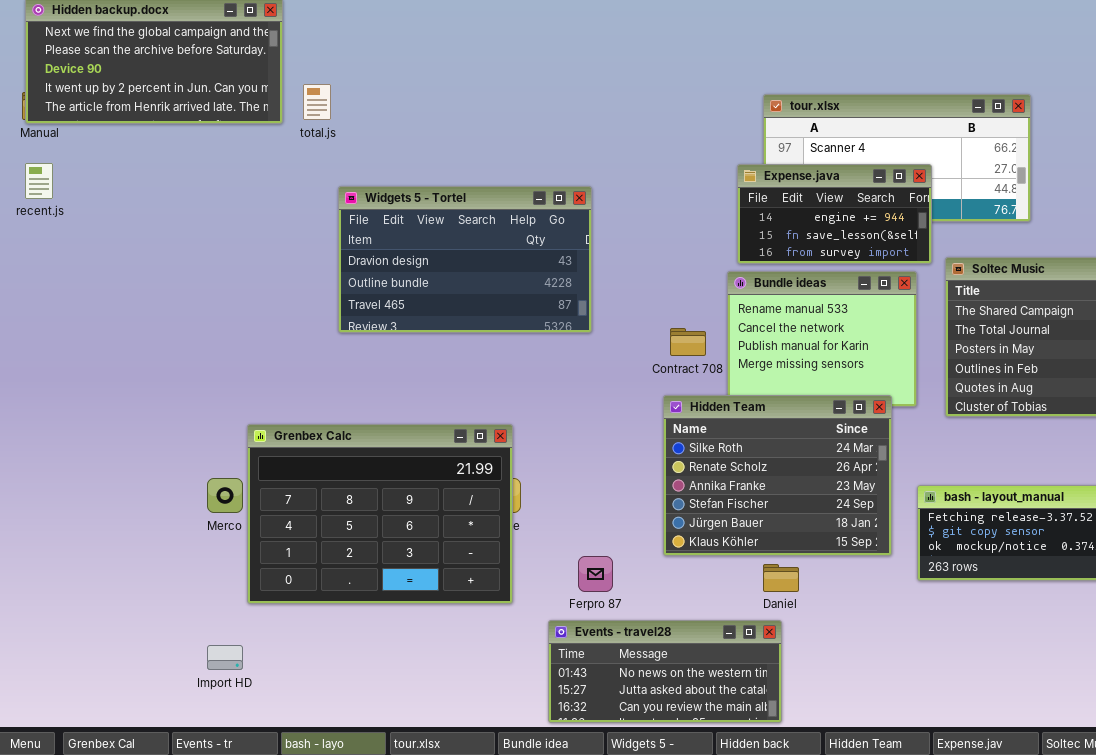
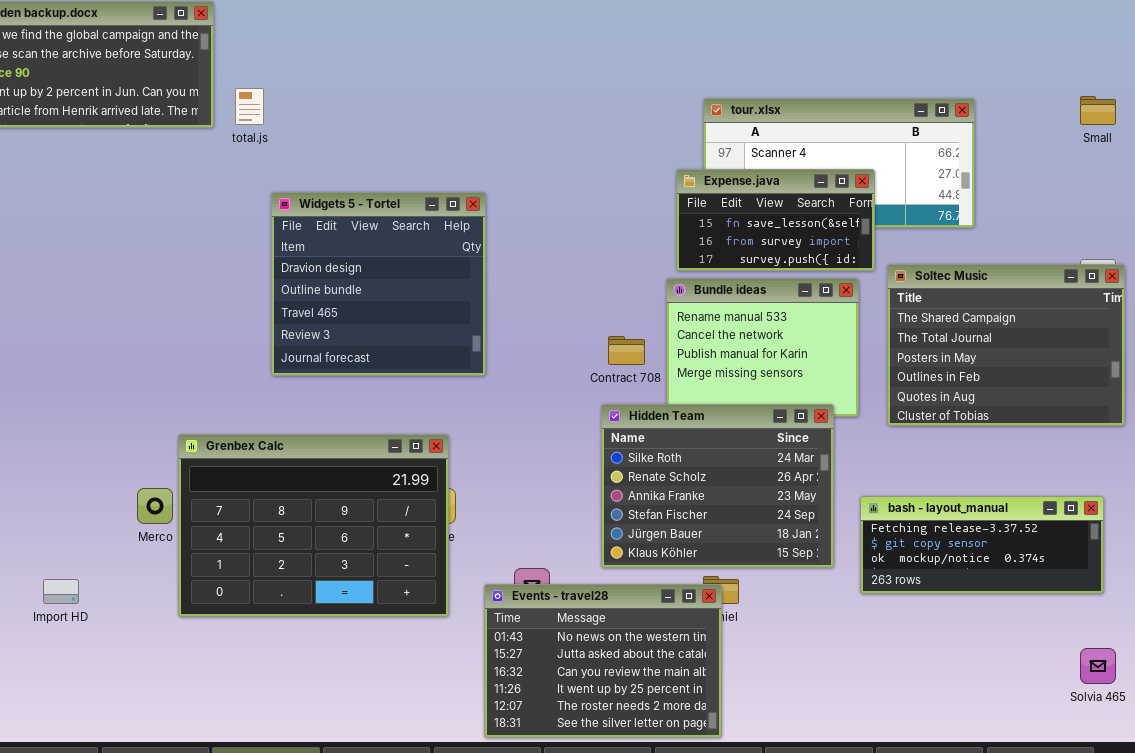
Expense.java: [737,164,932,264] -> [676,169,875,271], scrolled down 1 row
Widgets 5 - Tortel: [338,186,592,333] -> [271,192,486,376], resized
Events - travel28: [548,620,782,723] -> [484,584,722,738], resized
Import HD: [207,645,243,670] -> [43,579,79,604], moved

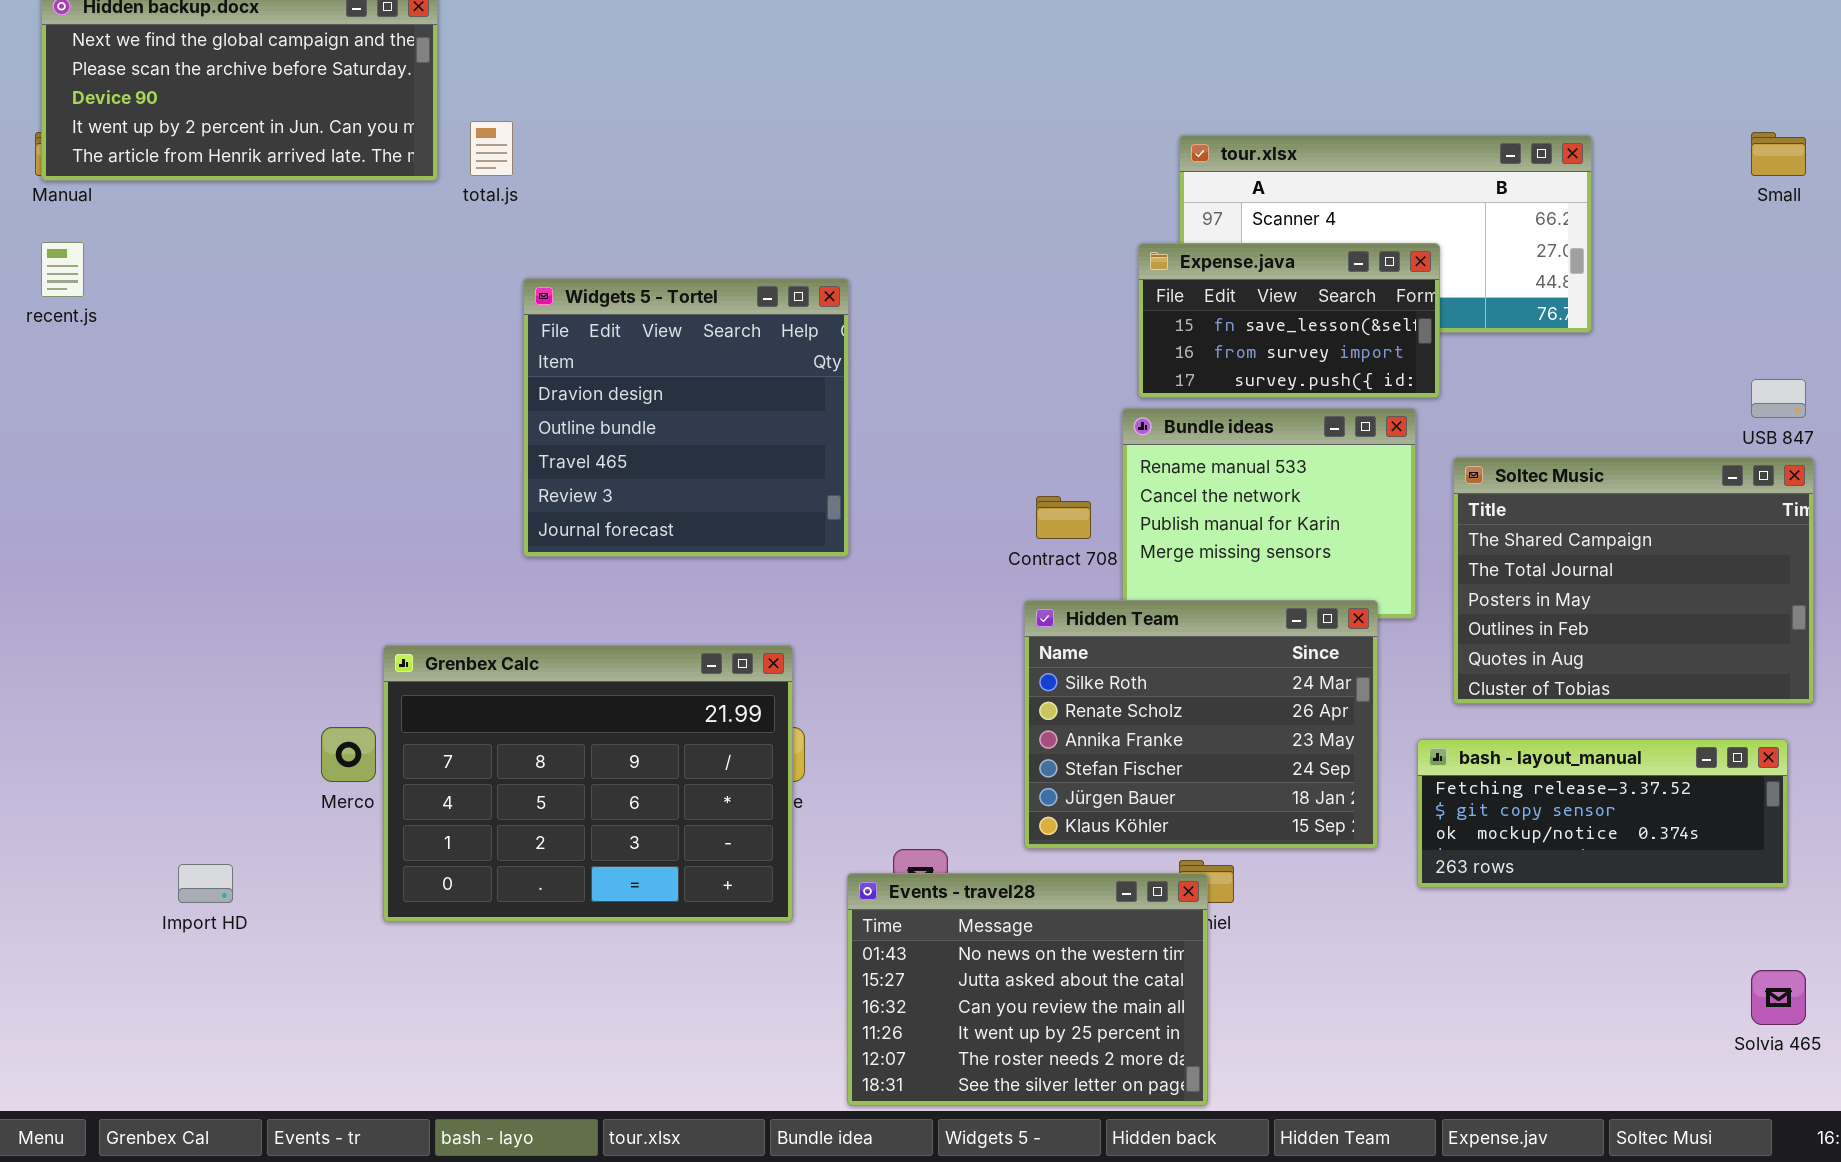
Soltec Music: [887,264,1125,426] -> [1453,457,1814,704], moved

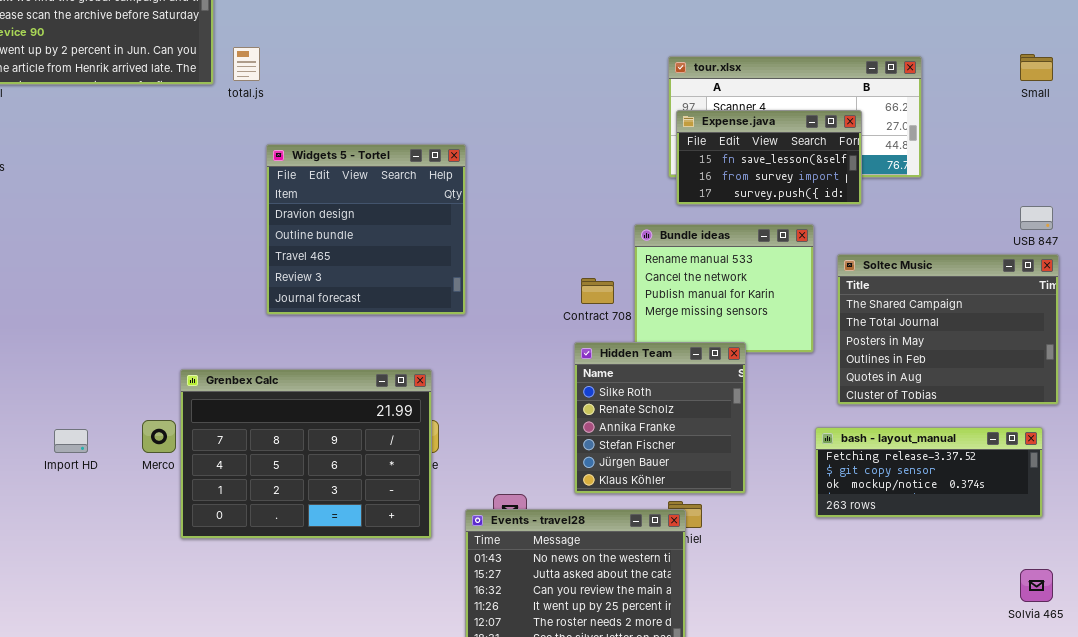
Expense.java: [1138,243,1440,398] -> [676,110,862,205], moved
Hidden Team: [1024,600,1378,849] -> [574,342,746,494], resized
Import HD: [178,864,233,903] -> [54,429,88,453], moved

